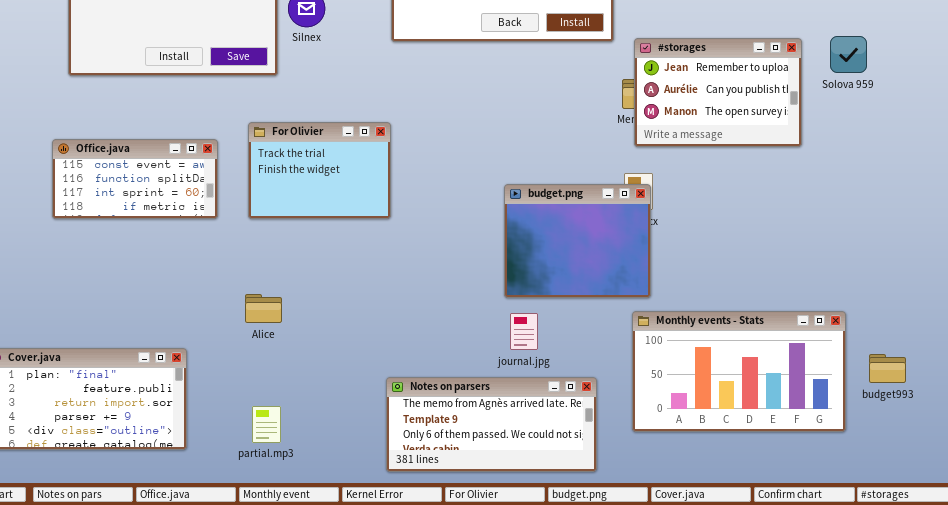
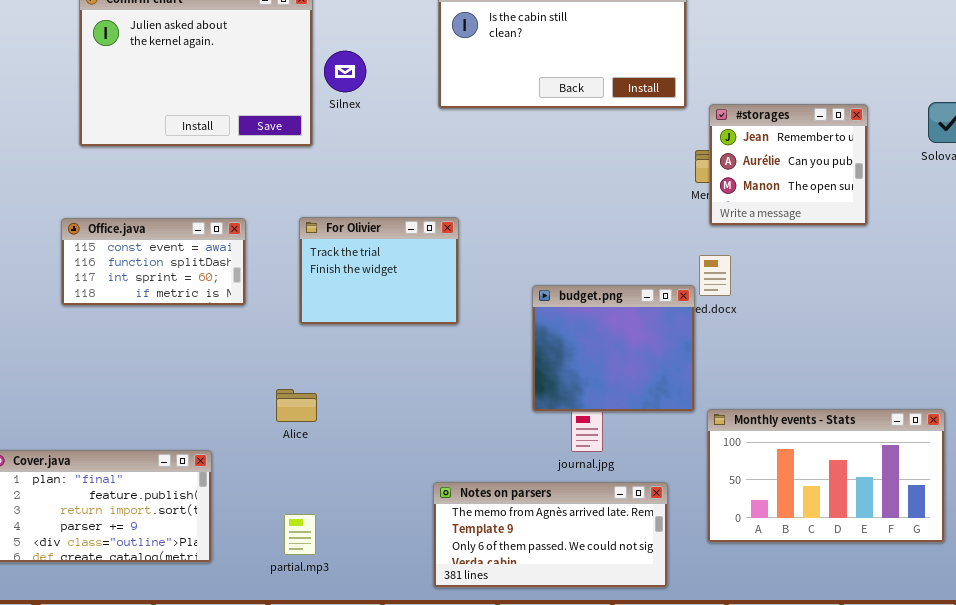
#storages: [634,38,802,147] -> [709,104,868,226], resized
For Olivier: [248,122,391,219] -> [299,217,459,325], moved
budget.png: [504,184,651,298] -> [532,285,695,412], moved

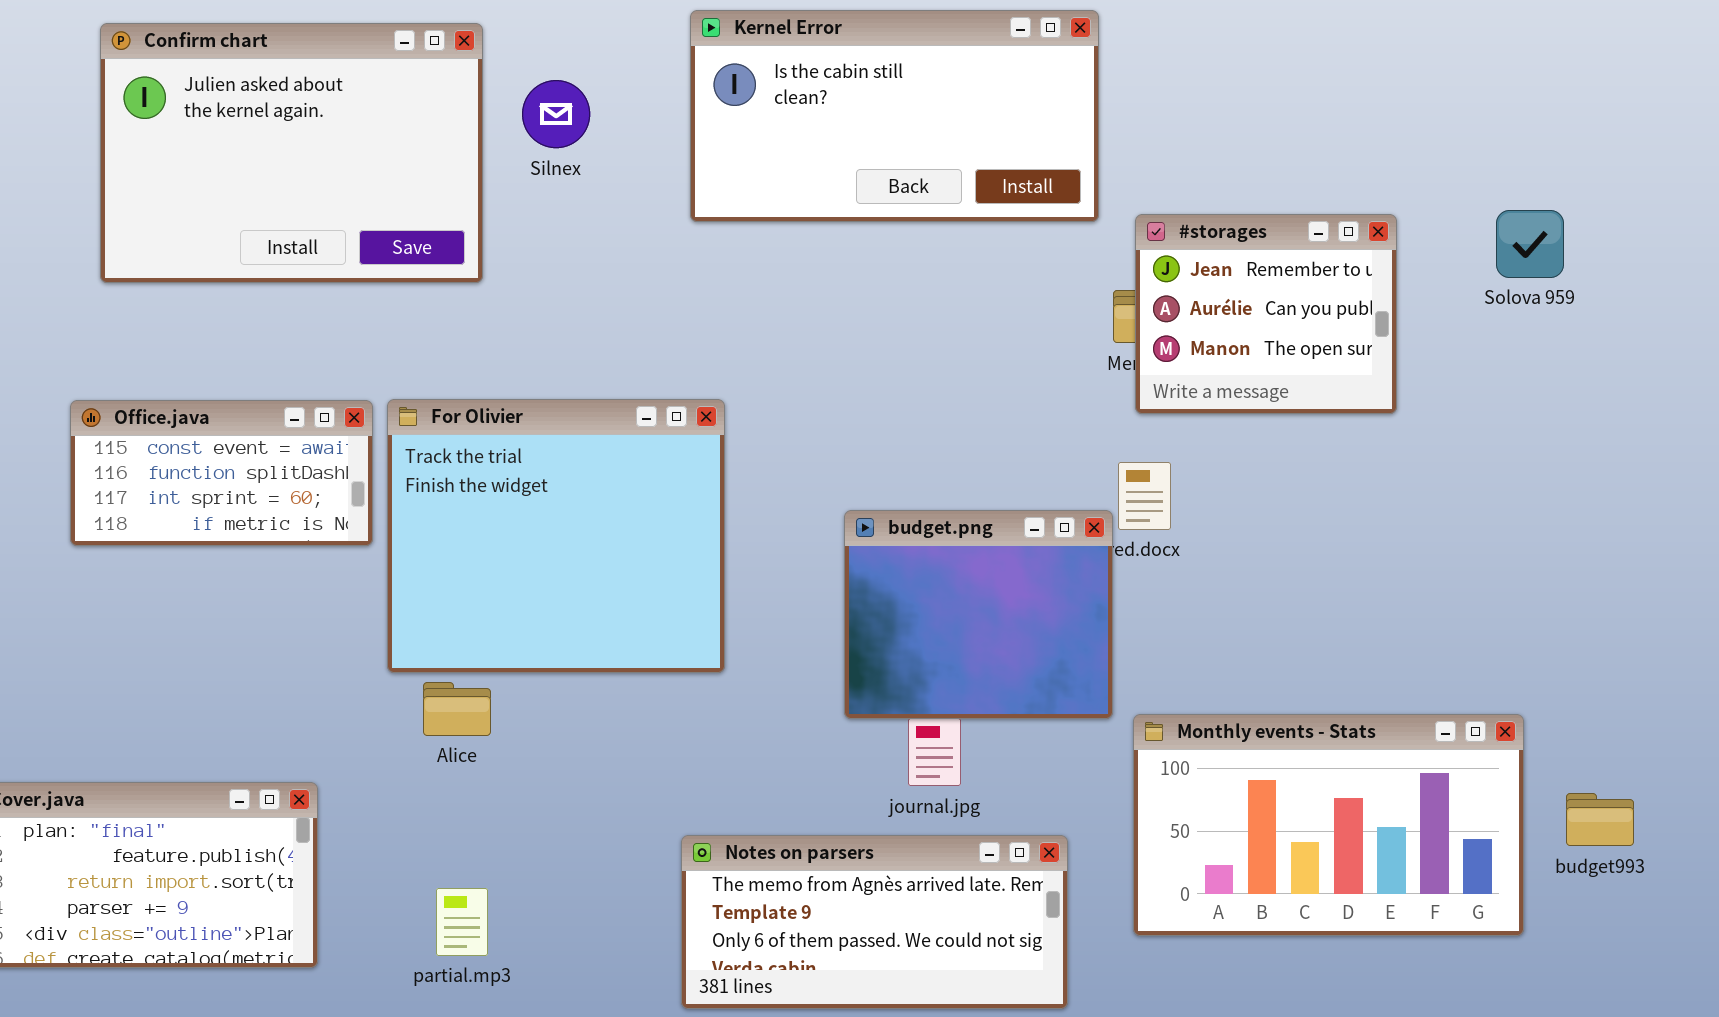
Silnex: [324,51,366,92] -> [522,80,590,148], moved
For Olivier: [299,217,459,325] -> [387,399,725,673], resized

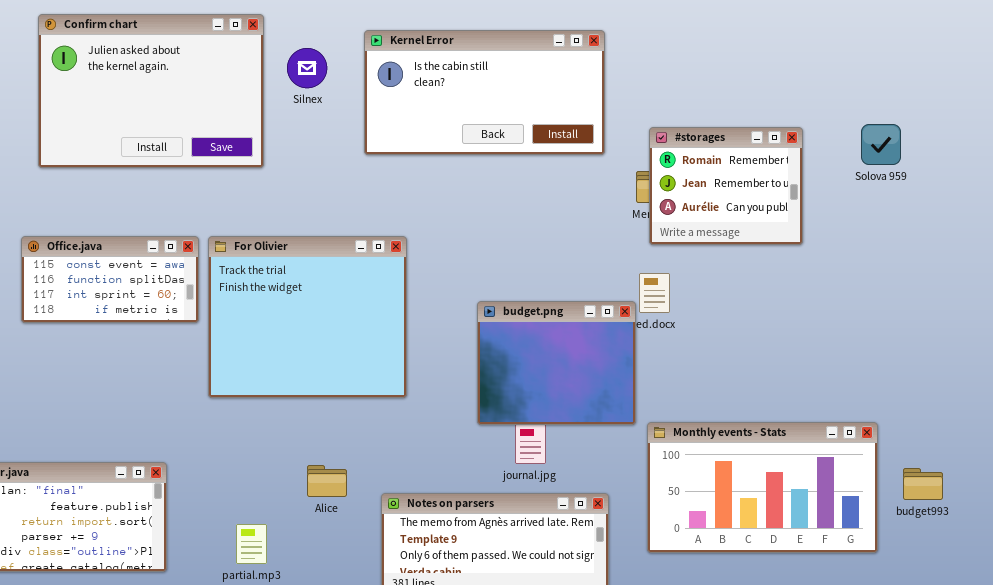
Kernel Error: [690,10,1099,222] -> [364,30,605,155], moved
#storages: [1135,214,1397,414] -> [649,127,803,245], scrolled up 1 row
Alice: [423,682,491,736] -> [307,465,347,497], moved

